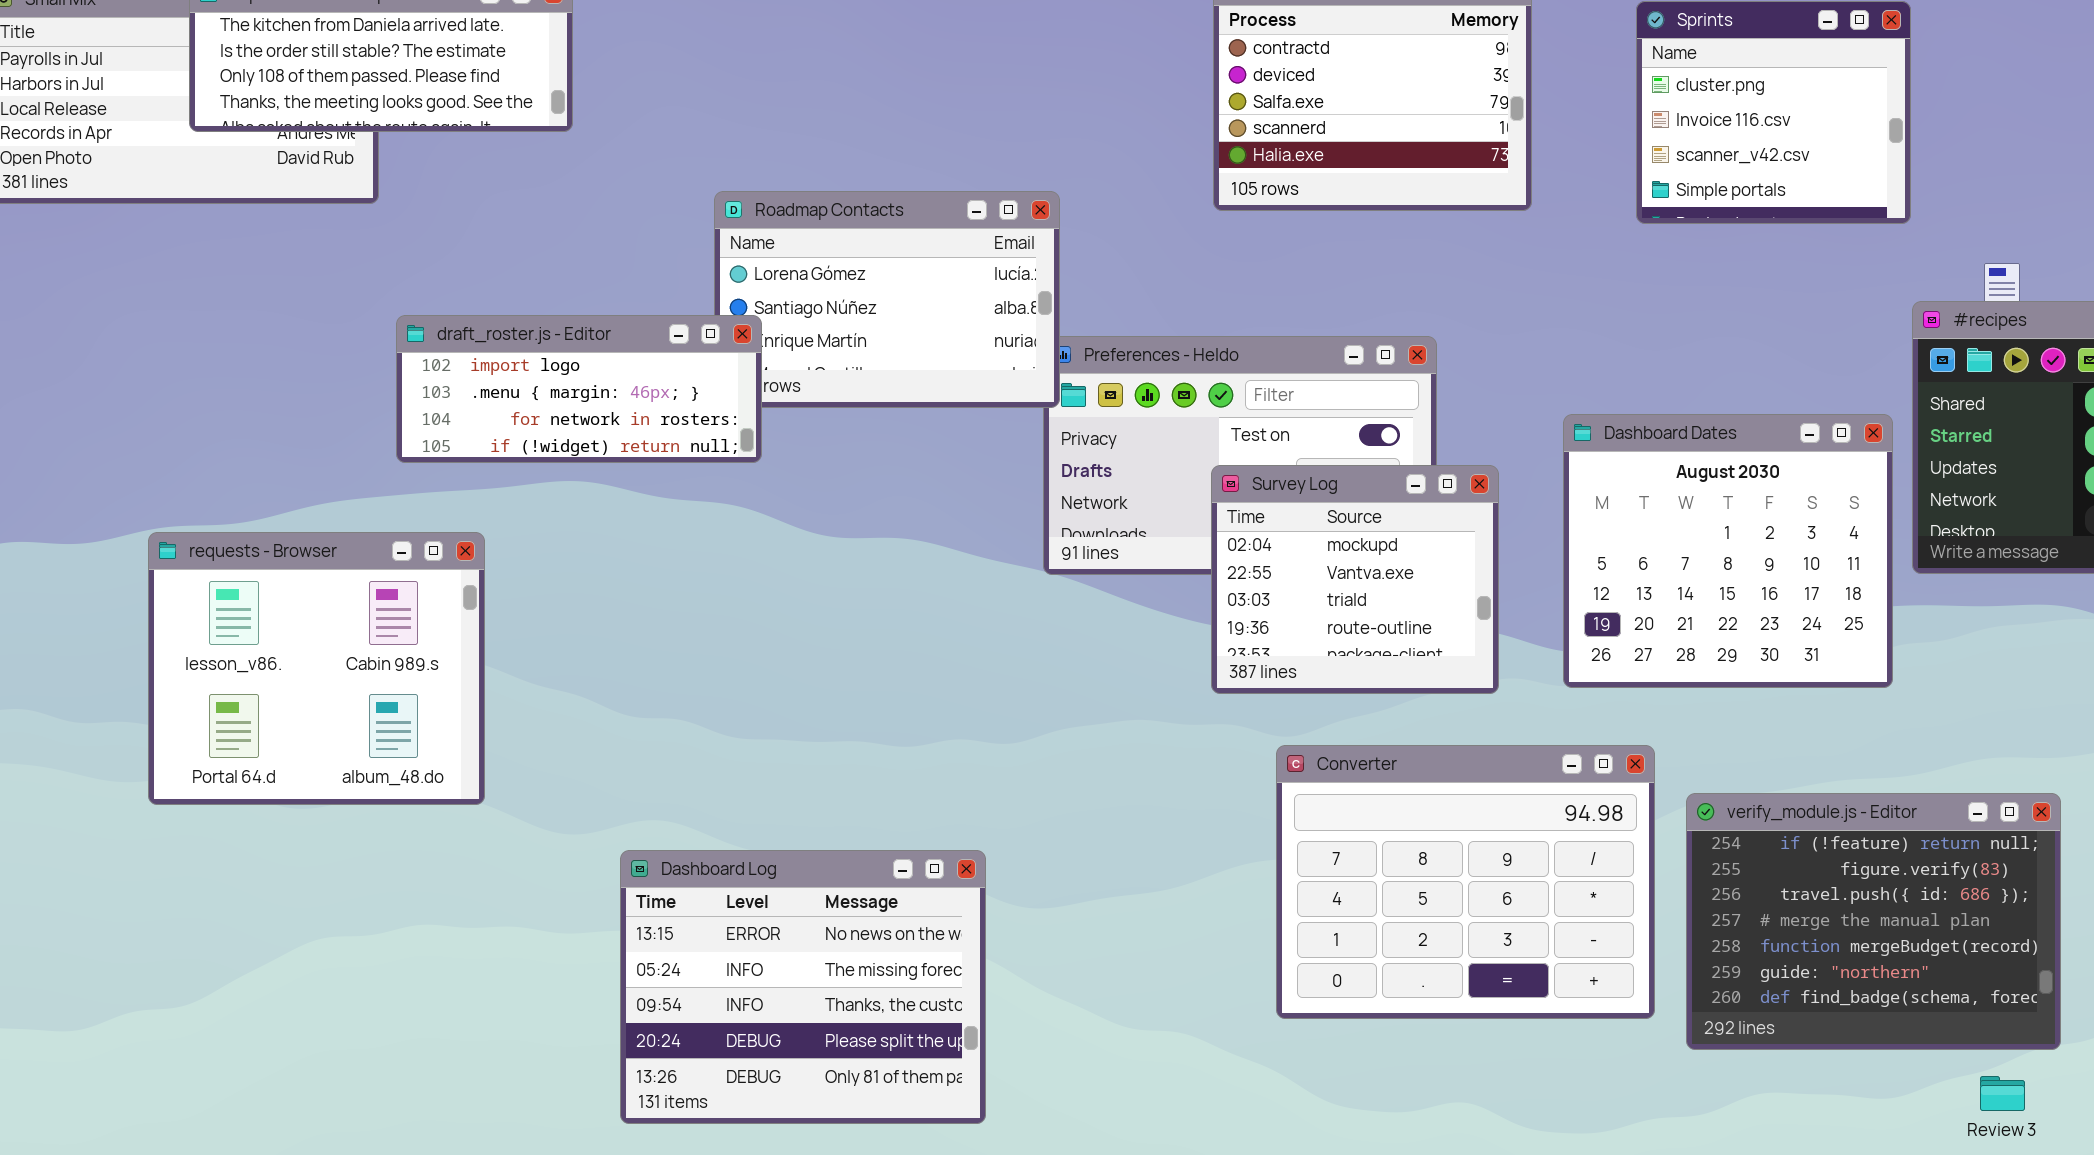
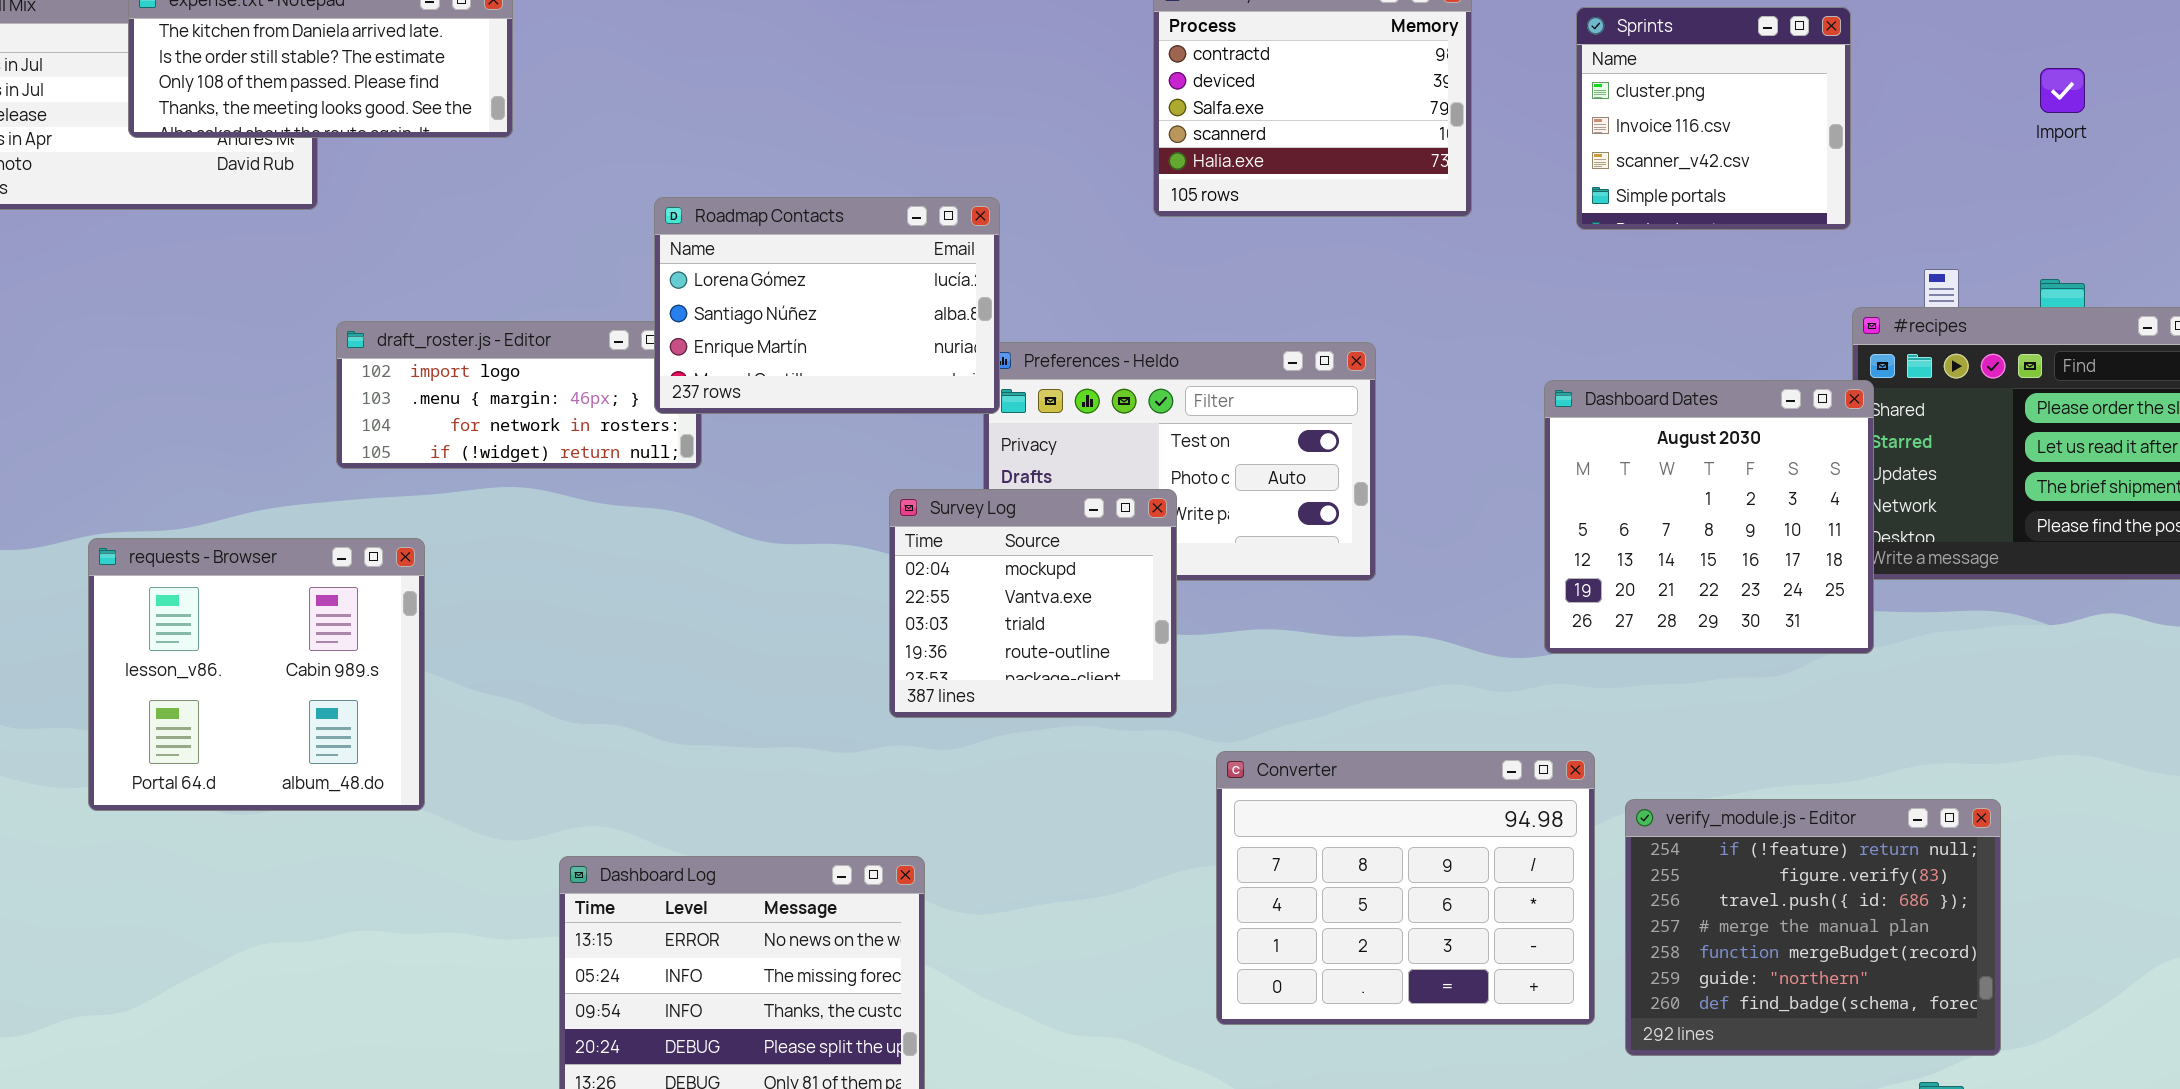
Roadmap Contacts: [714,191,1060,408] -> [654,197,1000,414], raised
Dashboard Dates: [1563,414,1893,688] -> [1544,380,1874,654], moved
Survey Log: [1211,465,1499,694] -> [889,489,1177,718], moved

